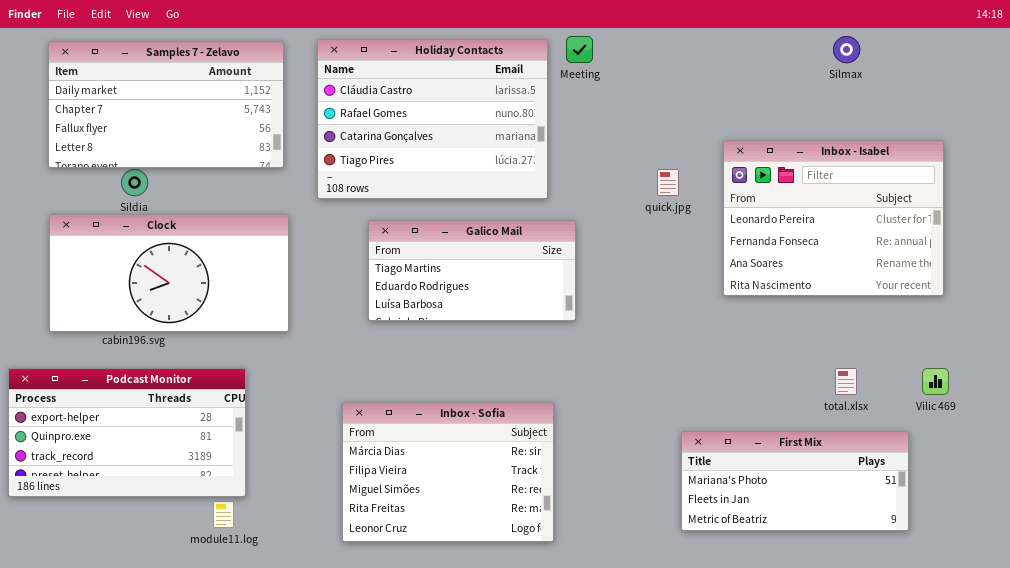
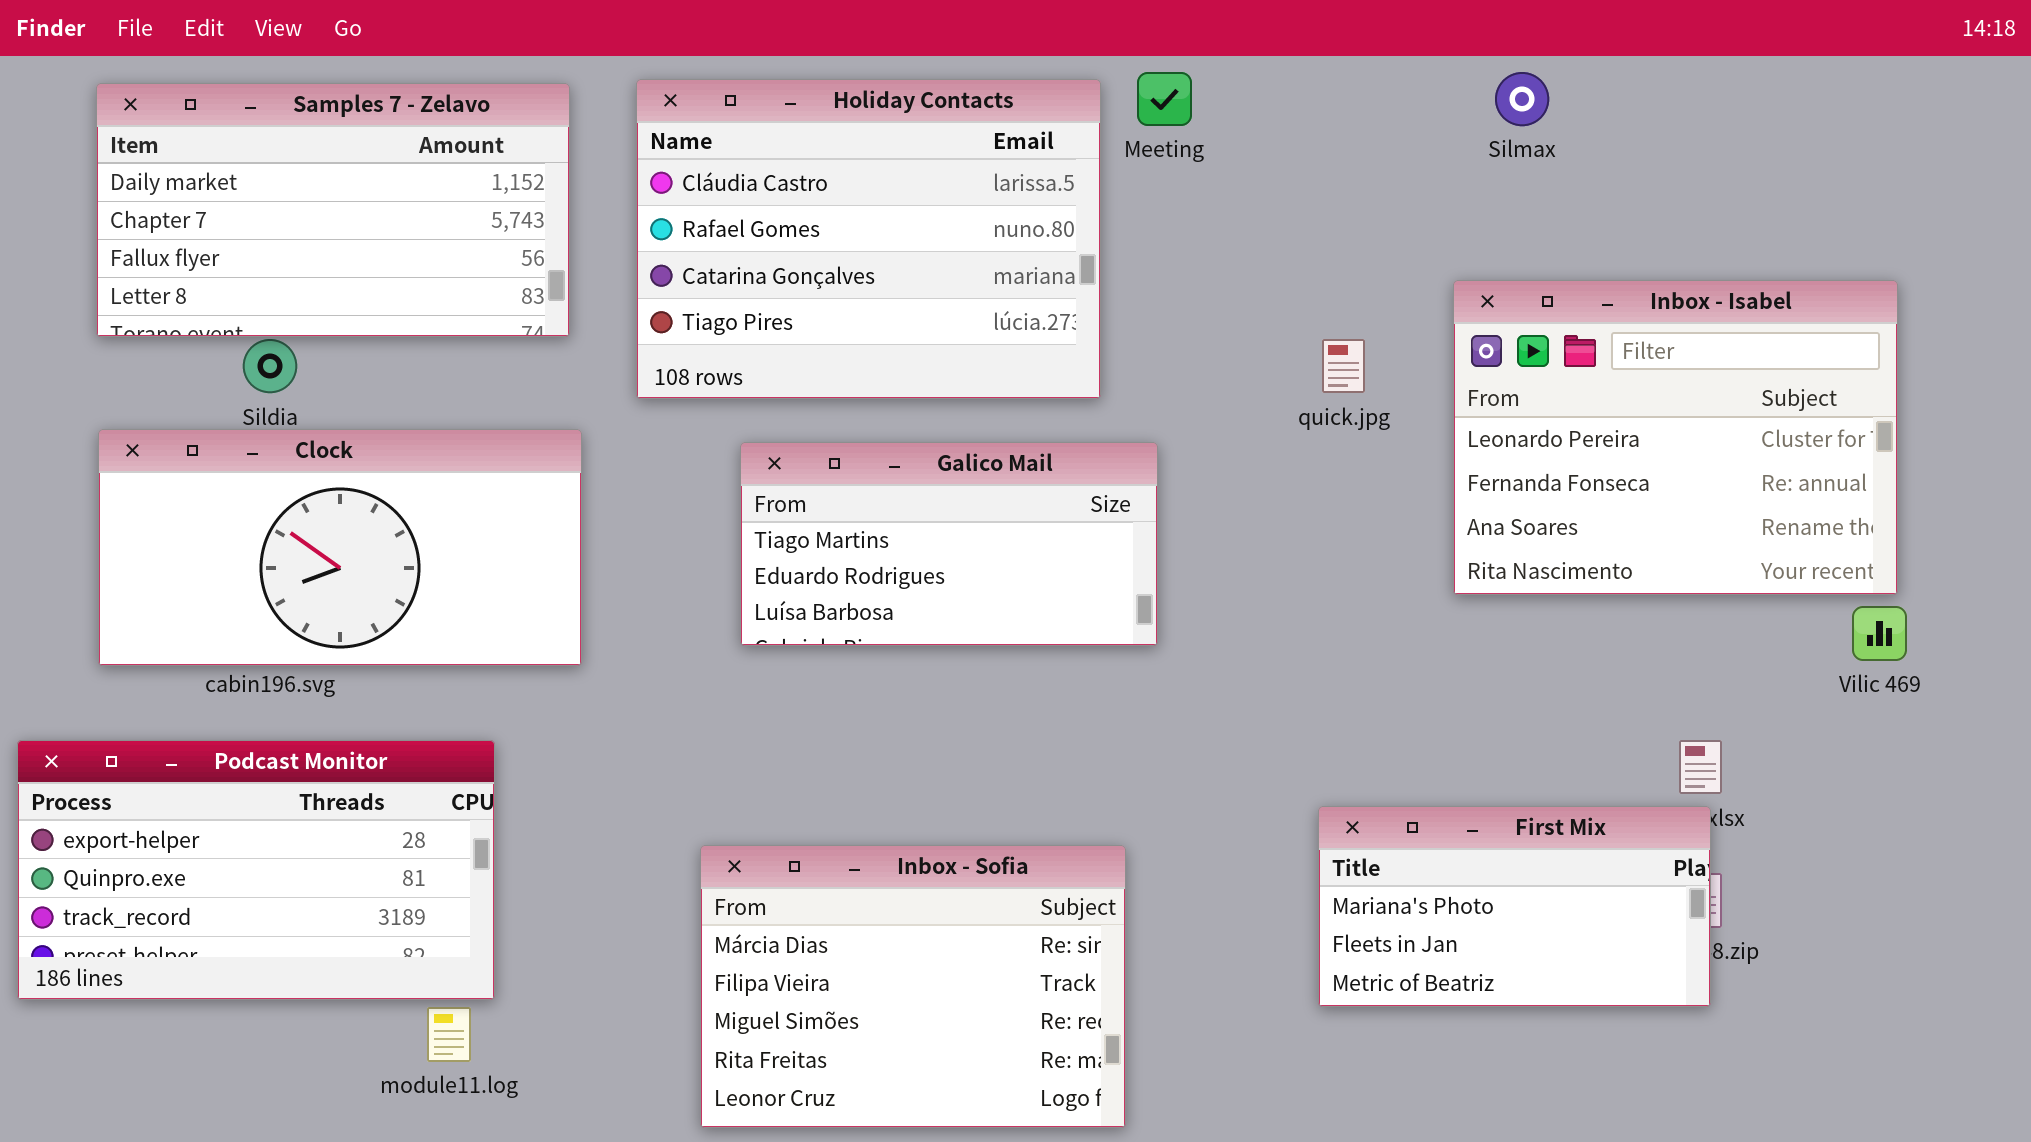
Silmax: [833,36,860,63] -> [1495,72,1549,126], moved
Vilic 469: [922,368,949,395] -> [1852,606,1907,661], moved
Inbox - Sofia: [342,402,554,542] -> [700,845,1126,1128], moved
First Mix: [681,431,909,531] -> [1318,806,1711,1007], moved, resized

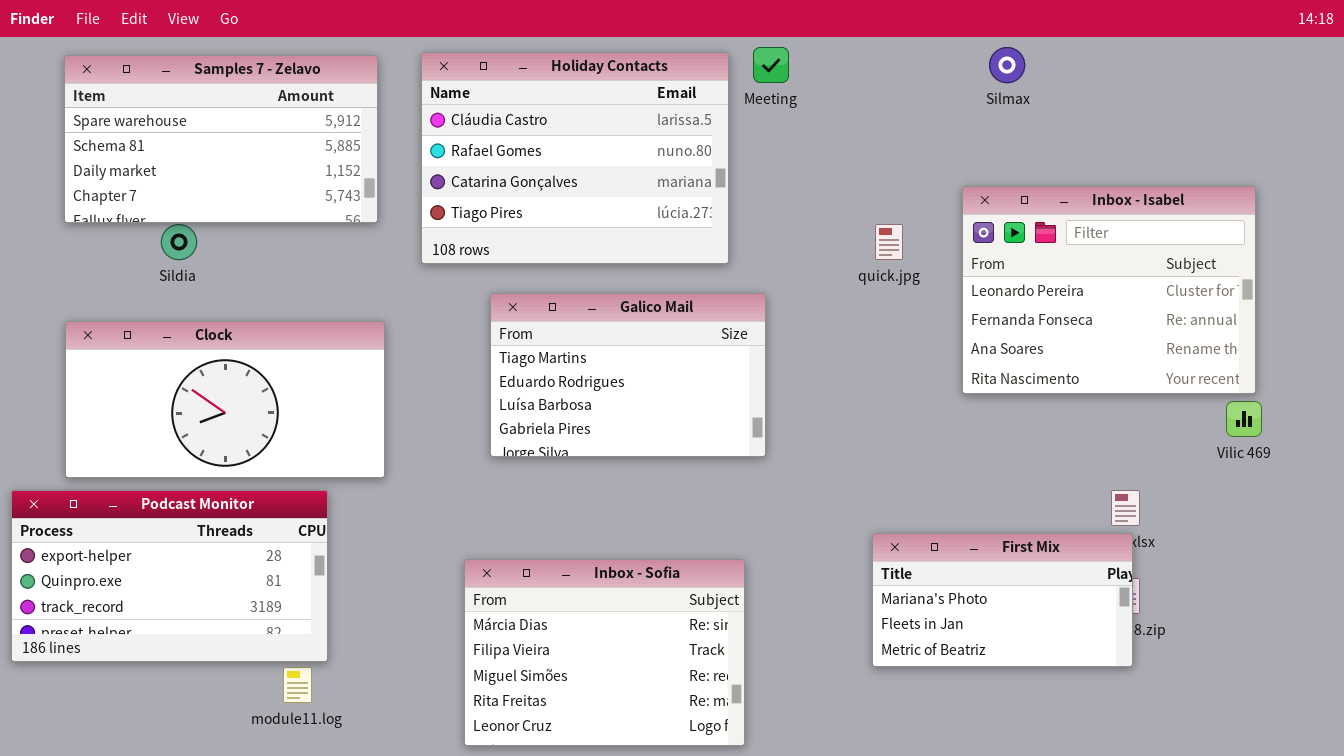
Samples 7 - Zelavo: [96,83,570,337] -> [64,55,378,223], scrolled up 2 rows
Clock: [98,429,582,666] -> [65,321,385,478], moved
Galico Mail: [740,442,1158,646] -> [490,293,766,457], resized

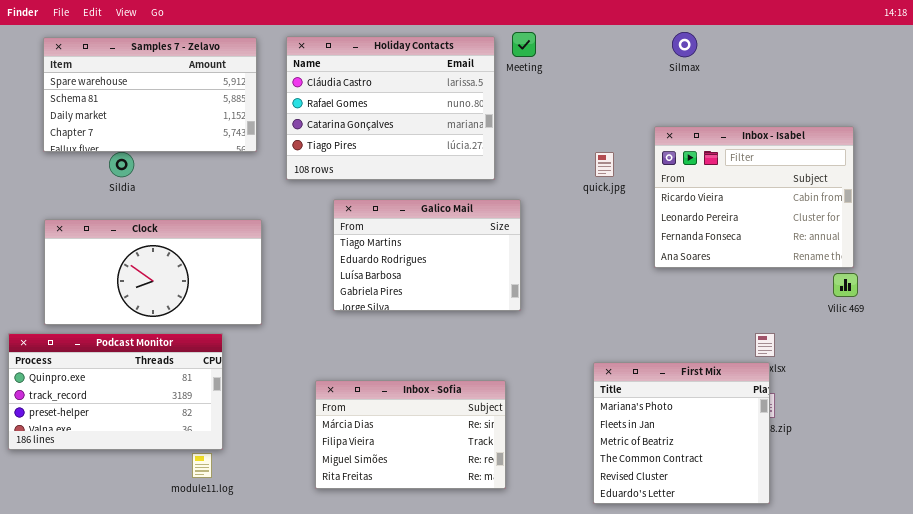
Inbox - Isabel: [962,186,1256,394] -> [654,126,854,268], scrolled up 1 row
Podcast Monitor: [11,490,328,662] -> [8,333,223,450], scrolled down 1 row
First Mix: [872,533,1133,667] -> [593,362,770,504], resized
Inbox - Sofia: [464,559,745,746] -> [315,380,506,489], resized

